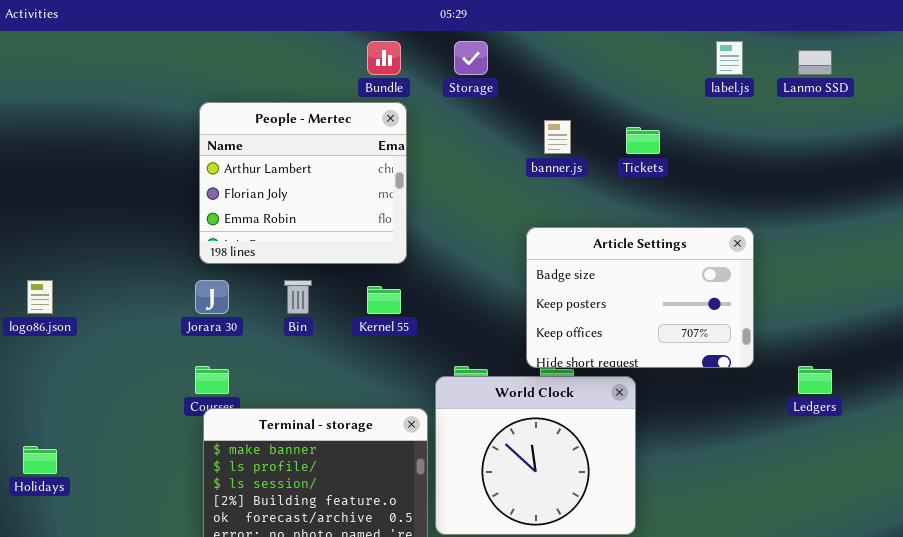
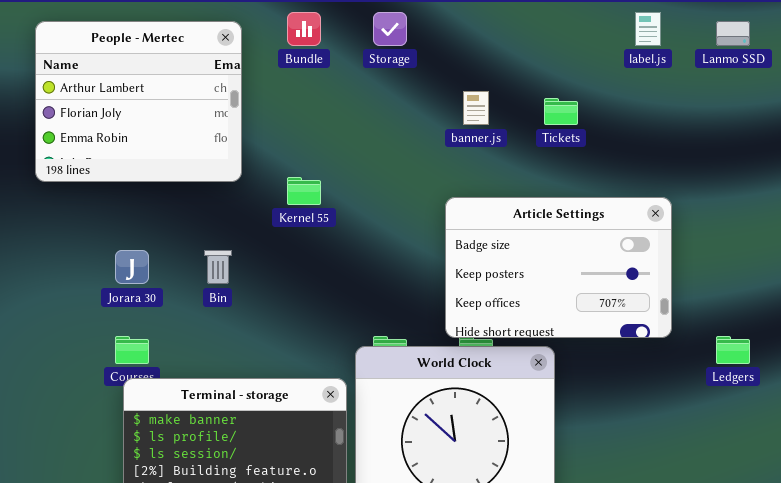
People - Mertec: [199,102,407,264] -> [35,21,242,182], moved
Kernel 55: [367,286,401,314] -> [287,177,321,205], moved

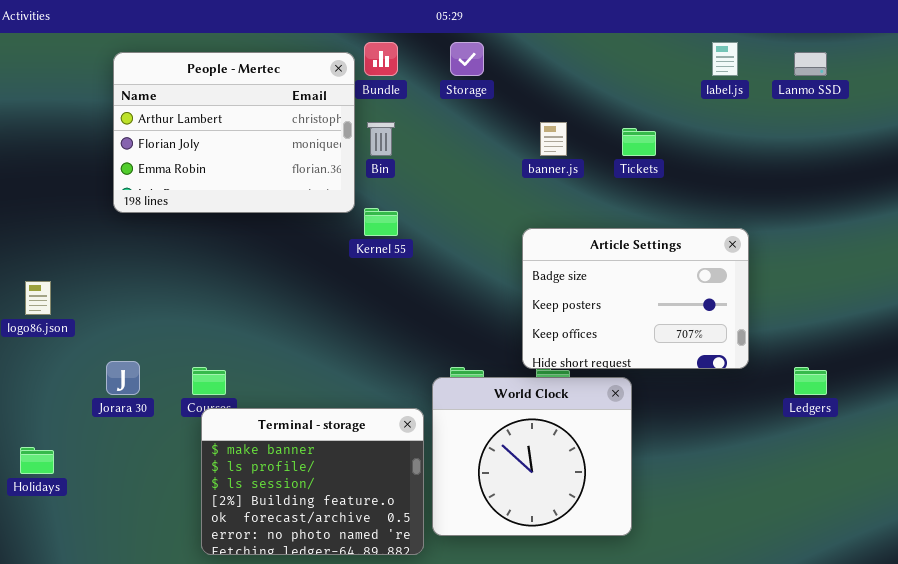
People - Mertec: [35,21,242,182] -> [113,52,355,213], resized
Jorara 30: [115,250,149,284] -> [106,361,140,395], moved
Bin: [204,250,232,284] -> [367,122,395,156], moved

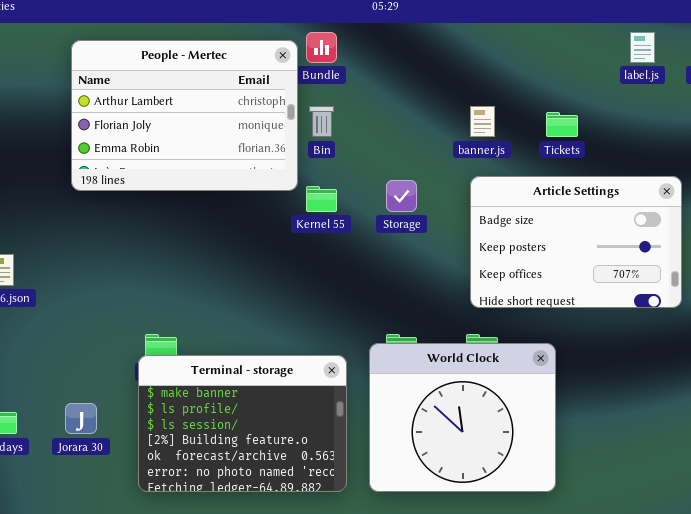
Storage: [450,42,484,76] -> [386,180,417,212], moved
Article Settings: [522,228,749,369] -> [470,176,682,308], moved
Jorara 30: [106,361,140,395] -> [65,403,97,434], moved
Terminal - storage: [201,408,424,555] -> [138,355,347,492], moved

